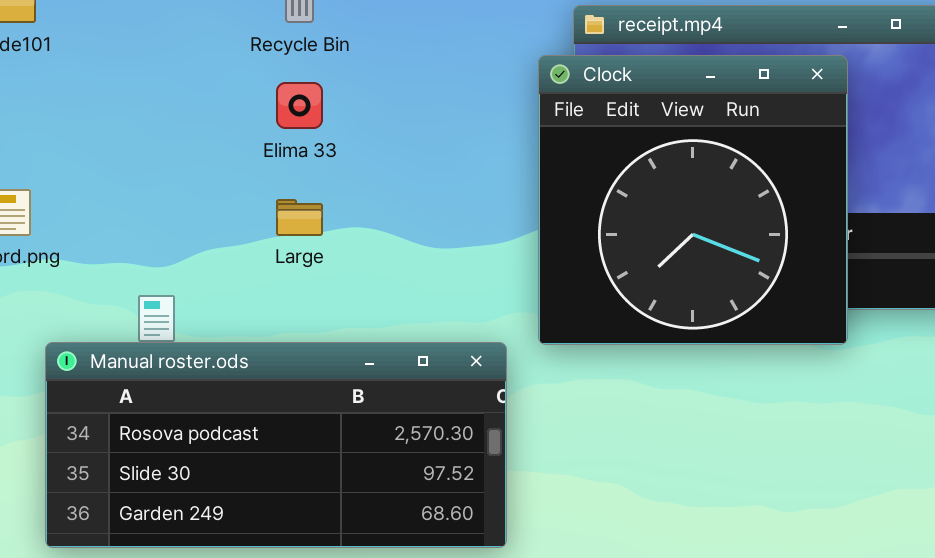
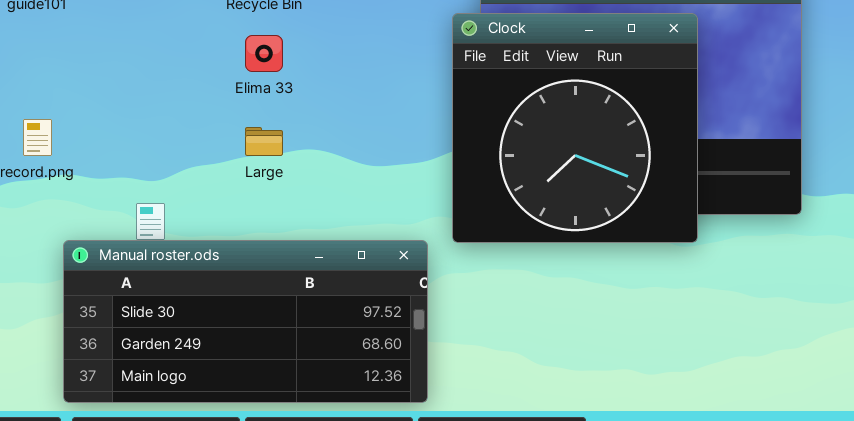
Manual roster.ods: [45,342,507,548] -> [63,240,428,403], scrolled down 1 row

